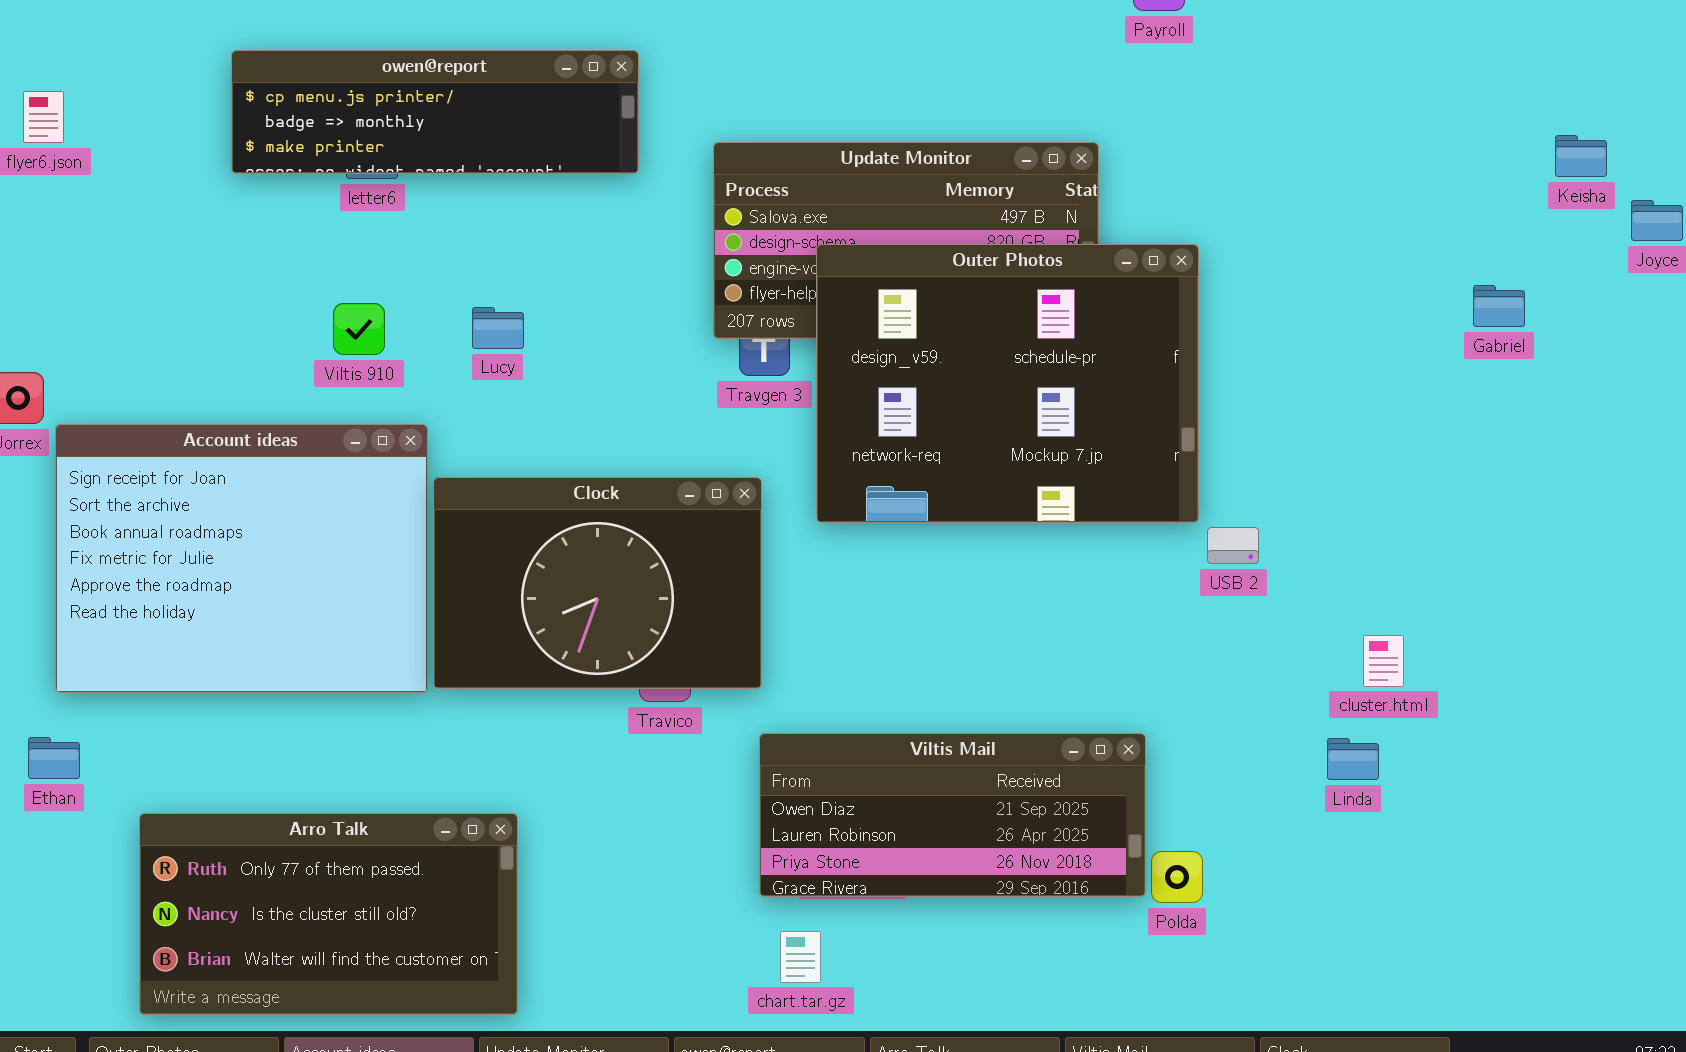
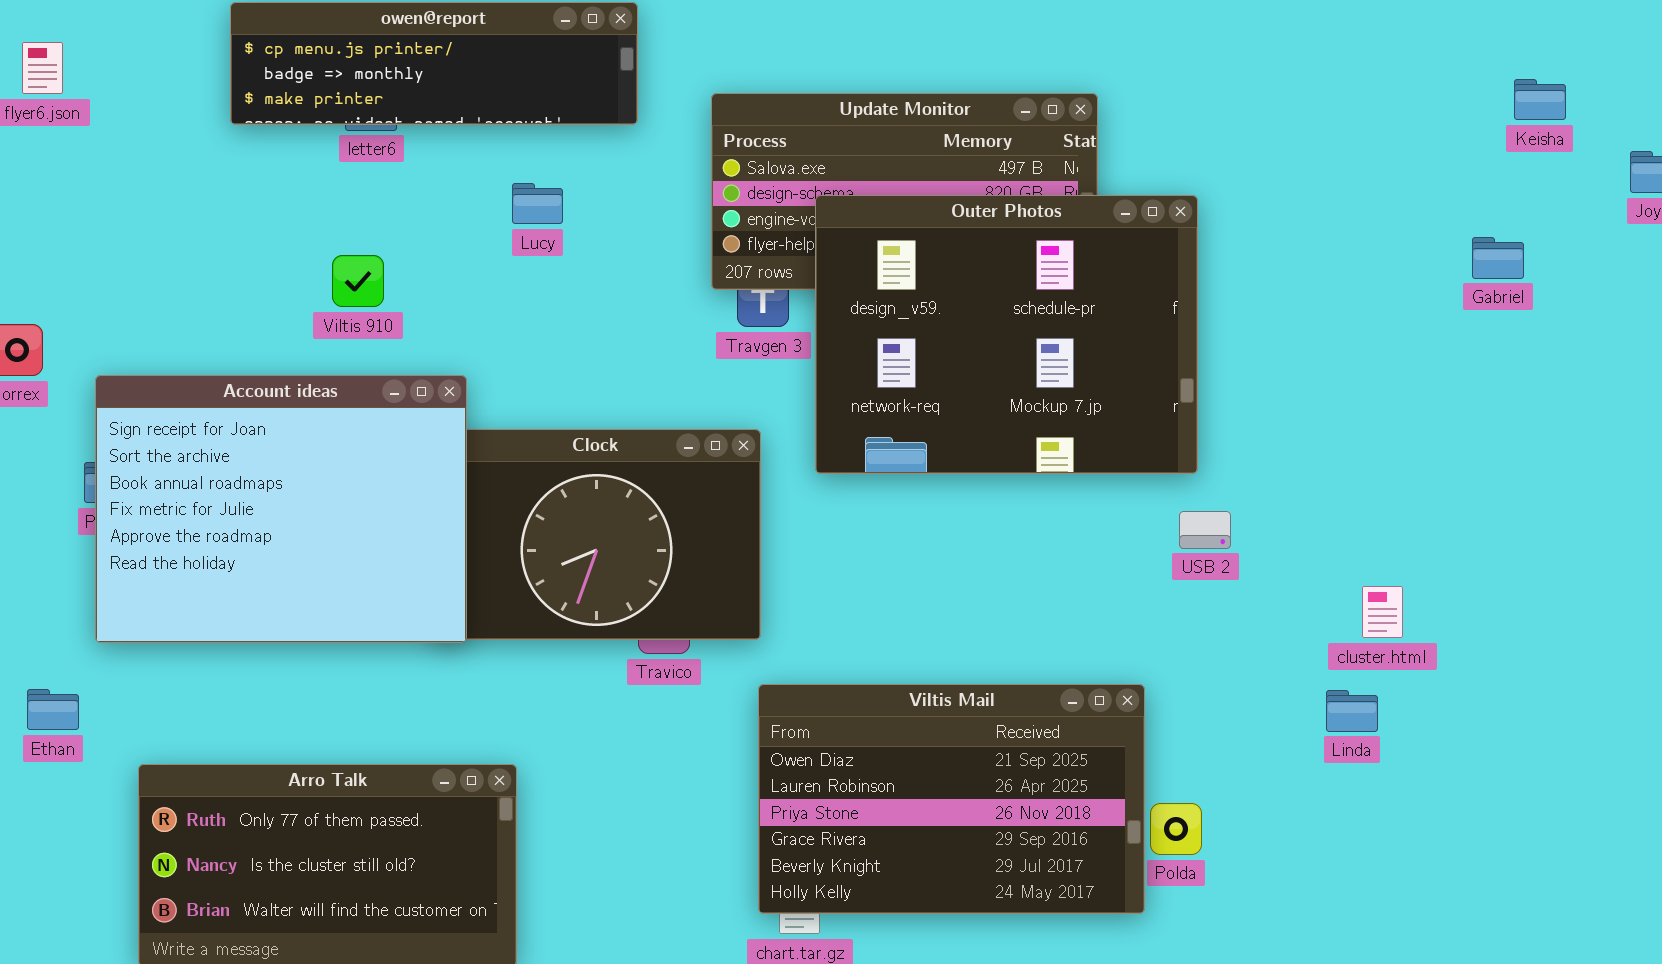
Keisha: [1555,135,1607,177] -> [1514,79,1566,120], moved
Lucy: [472,307,524,349] -> [512,183,563,224], moved
Account ideas: [55,424,428,693] -> [95,375,467,643], moved
USB 2: [1207,527,1259,564] -> [1179,511,1231,549], moved
Viltis Mail: [759,733,1146,897] -> [758,684,1145,914], resized

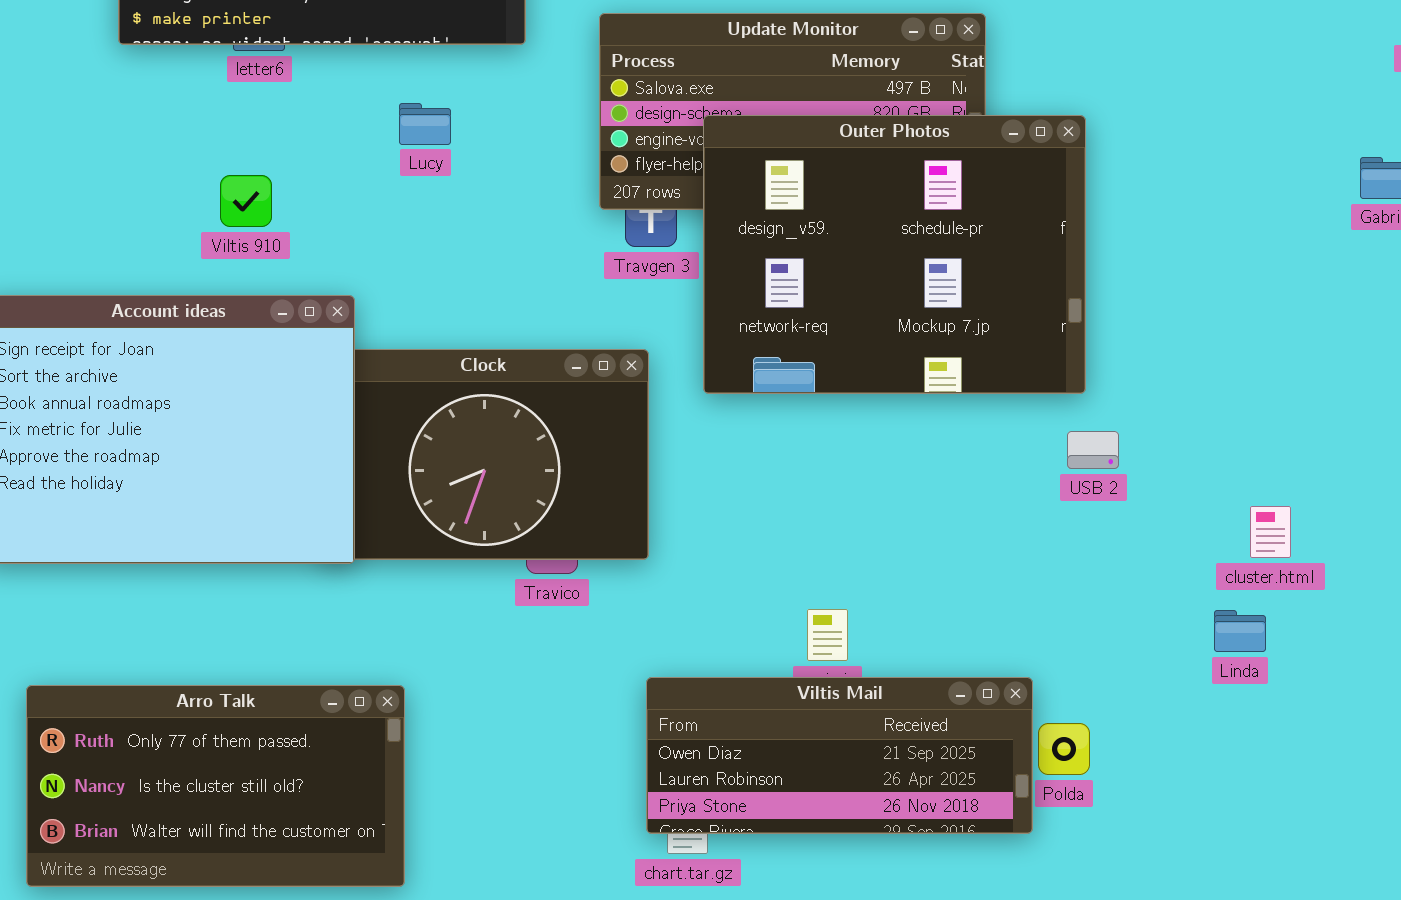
Viltis Mail: [758,684,1145,914] -> [646,677,1033,834], resized

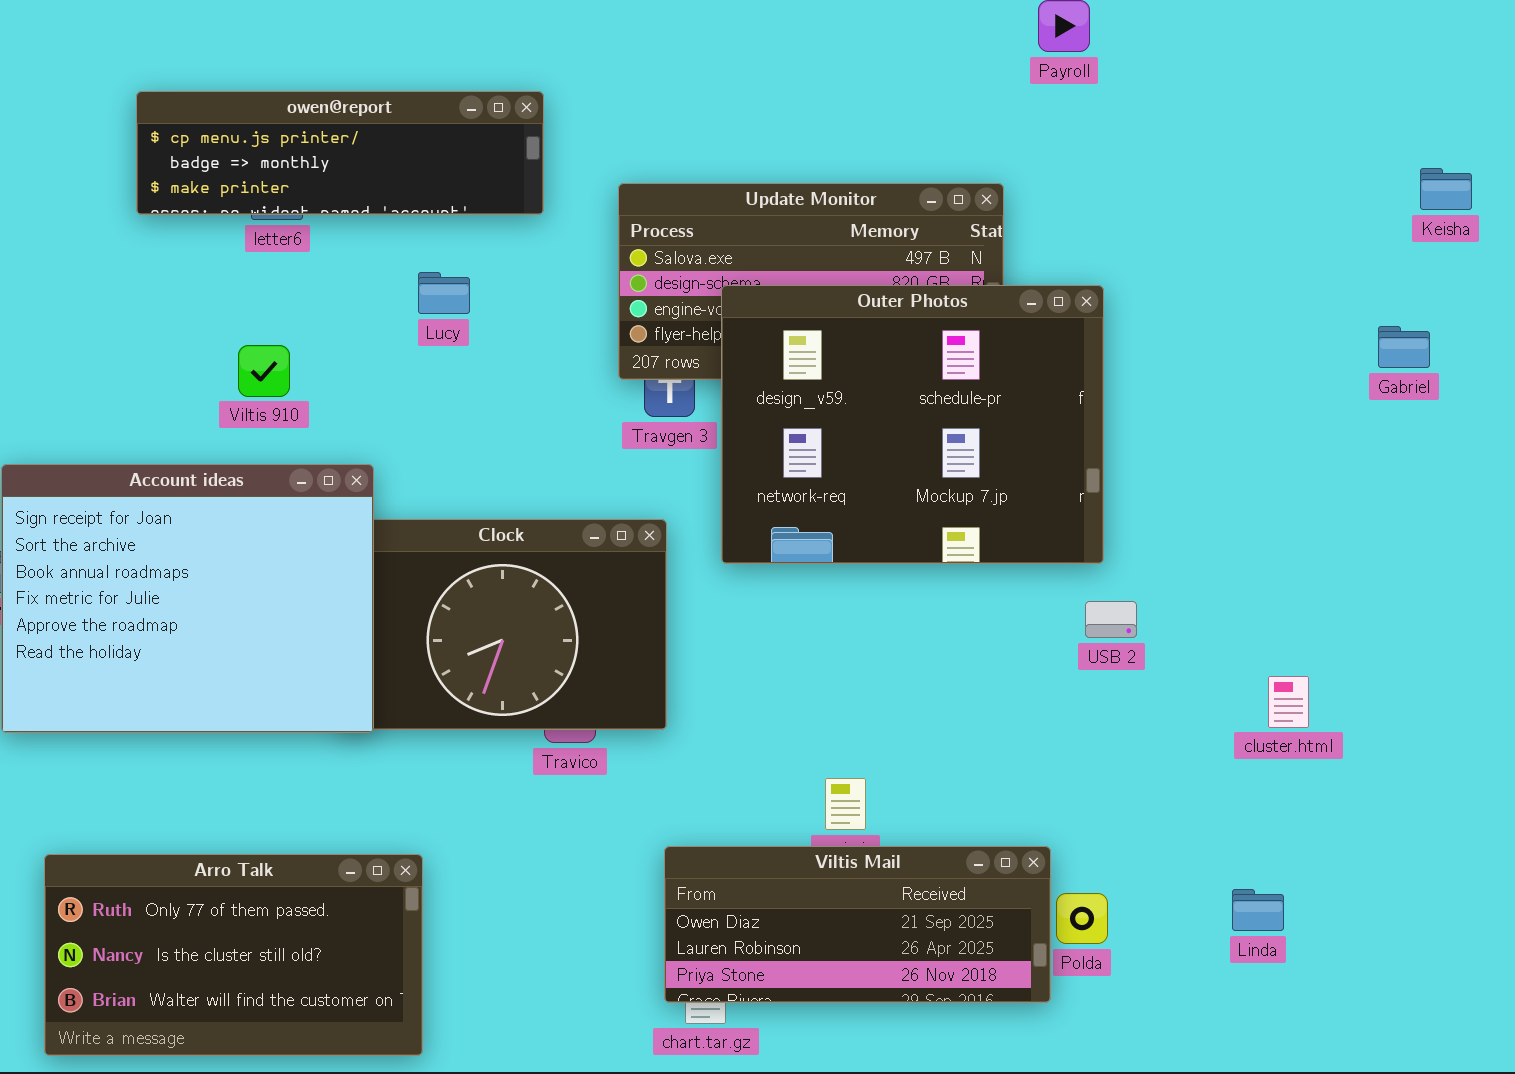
Linda: [1214,610,1266,652] -> [1232,889,1284,931], moved

